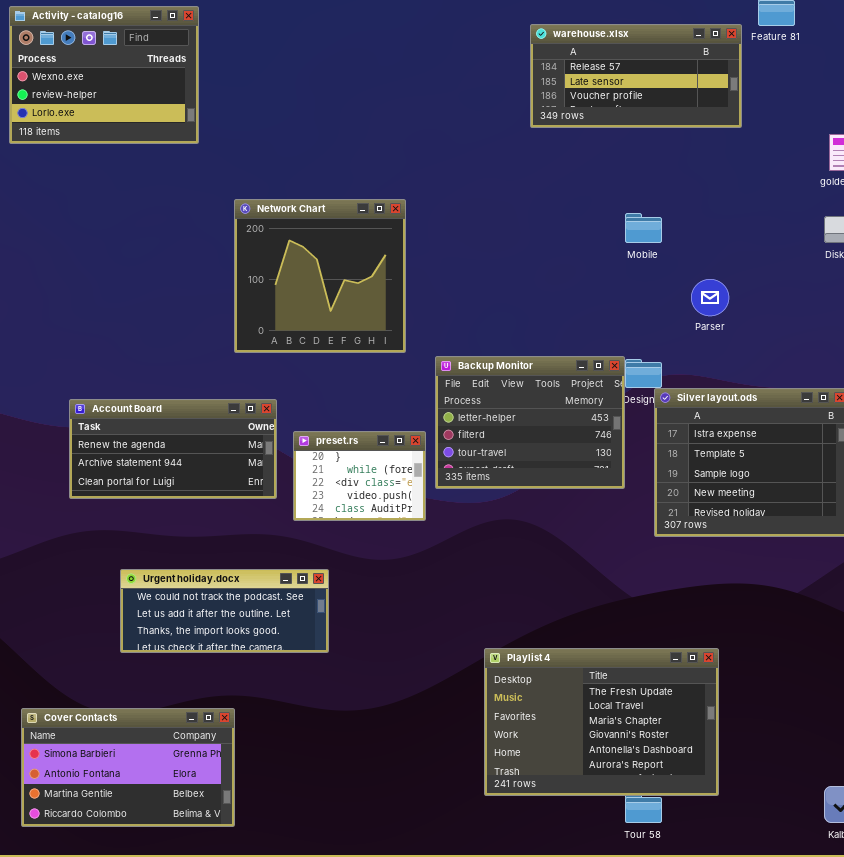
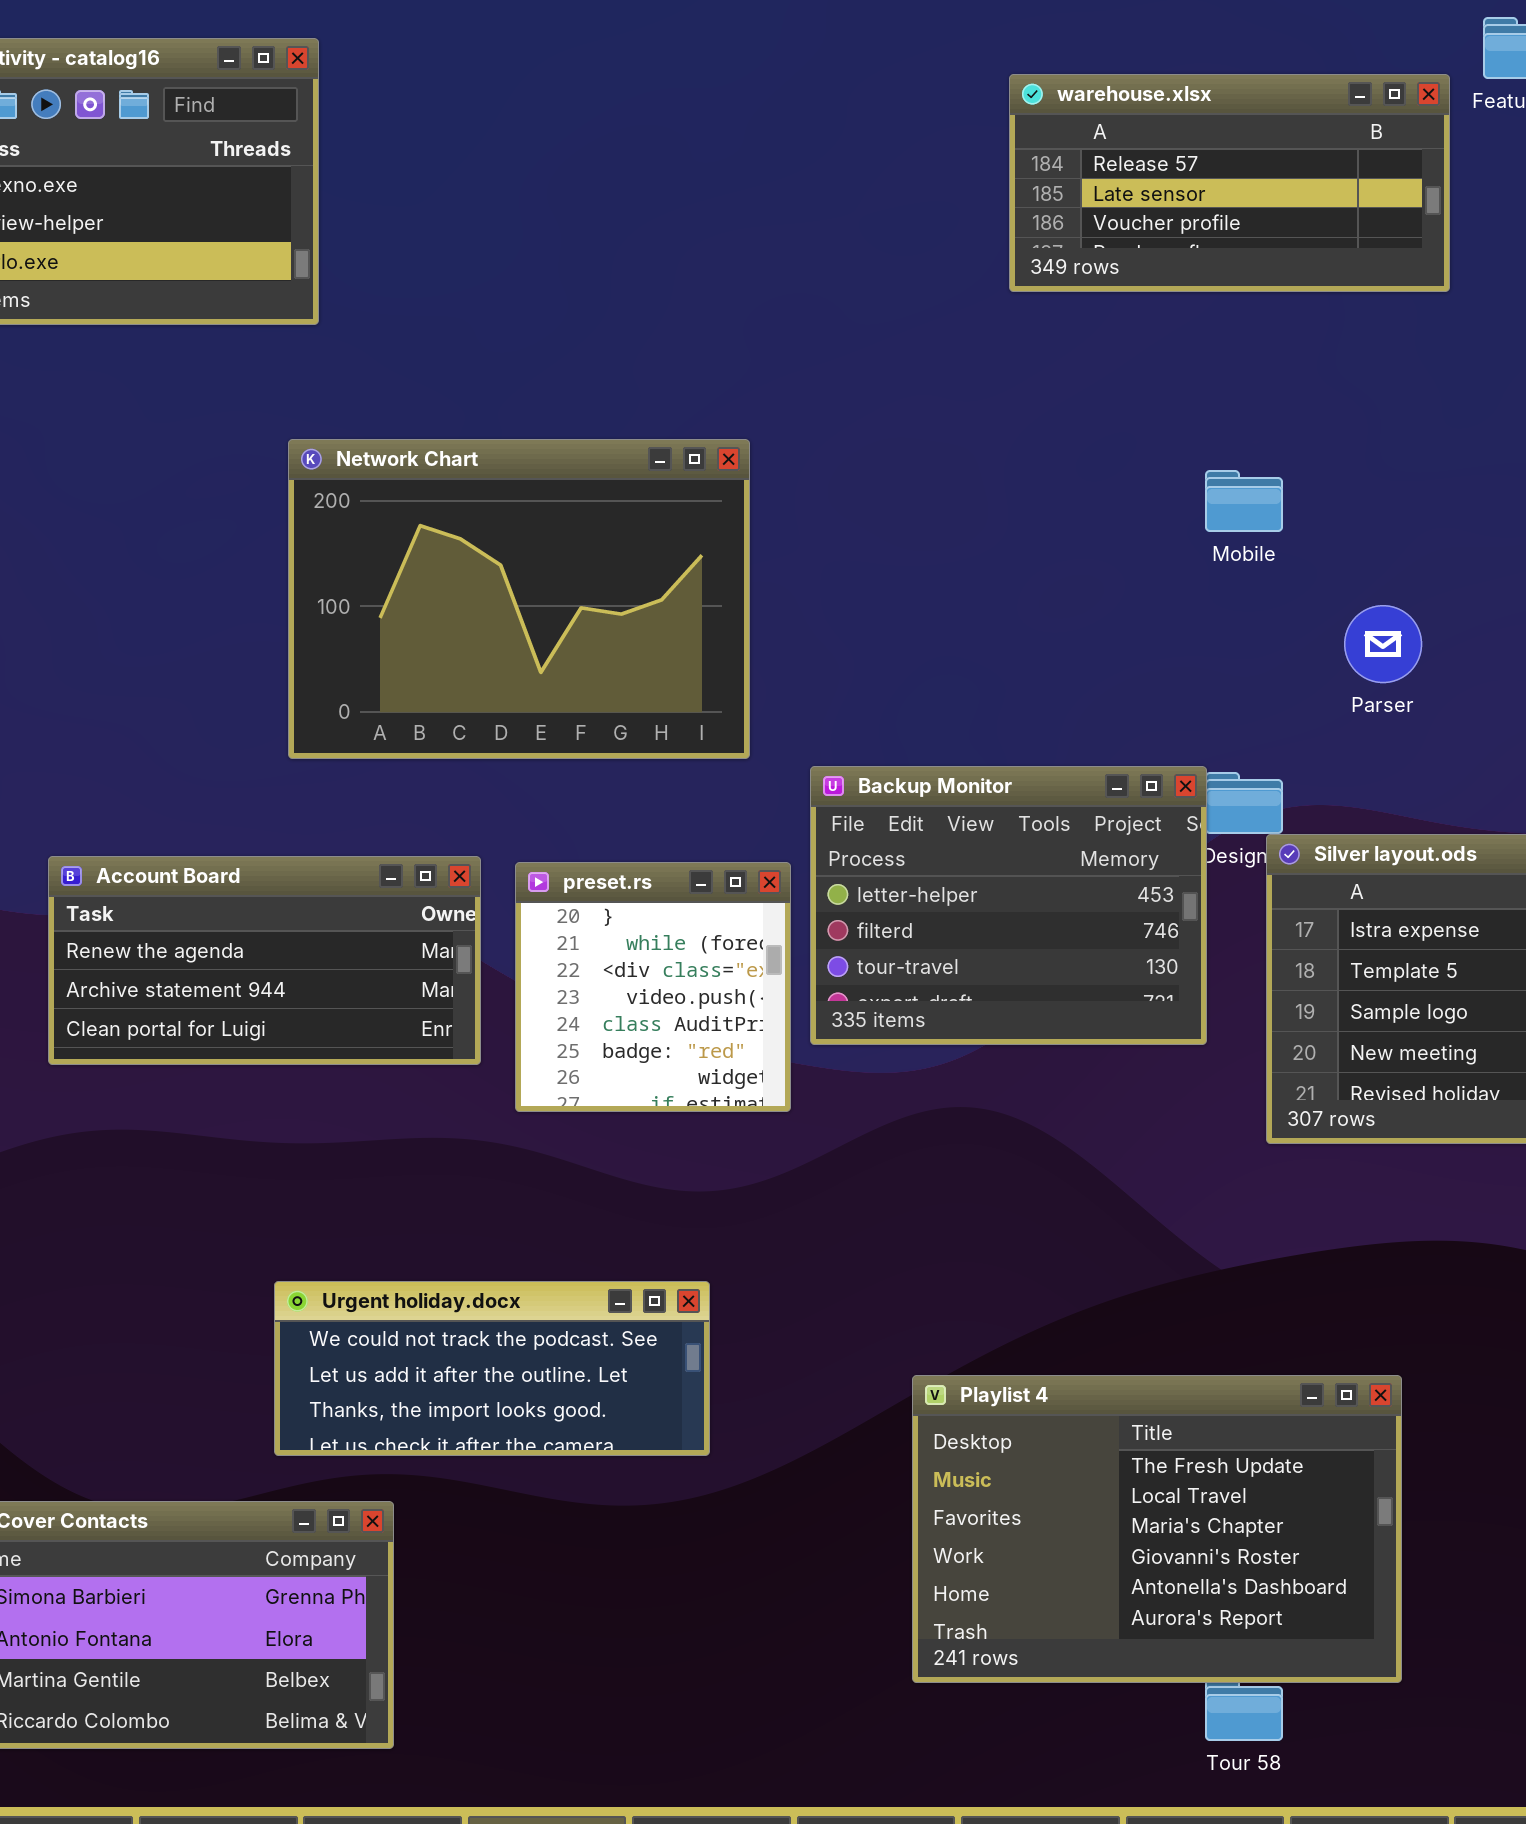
Network Chart: [234,199,406,353] -> [288,439,750,759], resized
preset.rs: [293,431,426,521] -> [515,862,791,1112], resized
Urgent holiday.docx: [120,569,329,653] -> [274,1281,710,1456], moved

